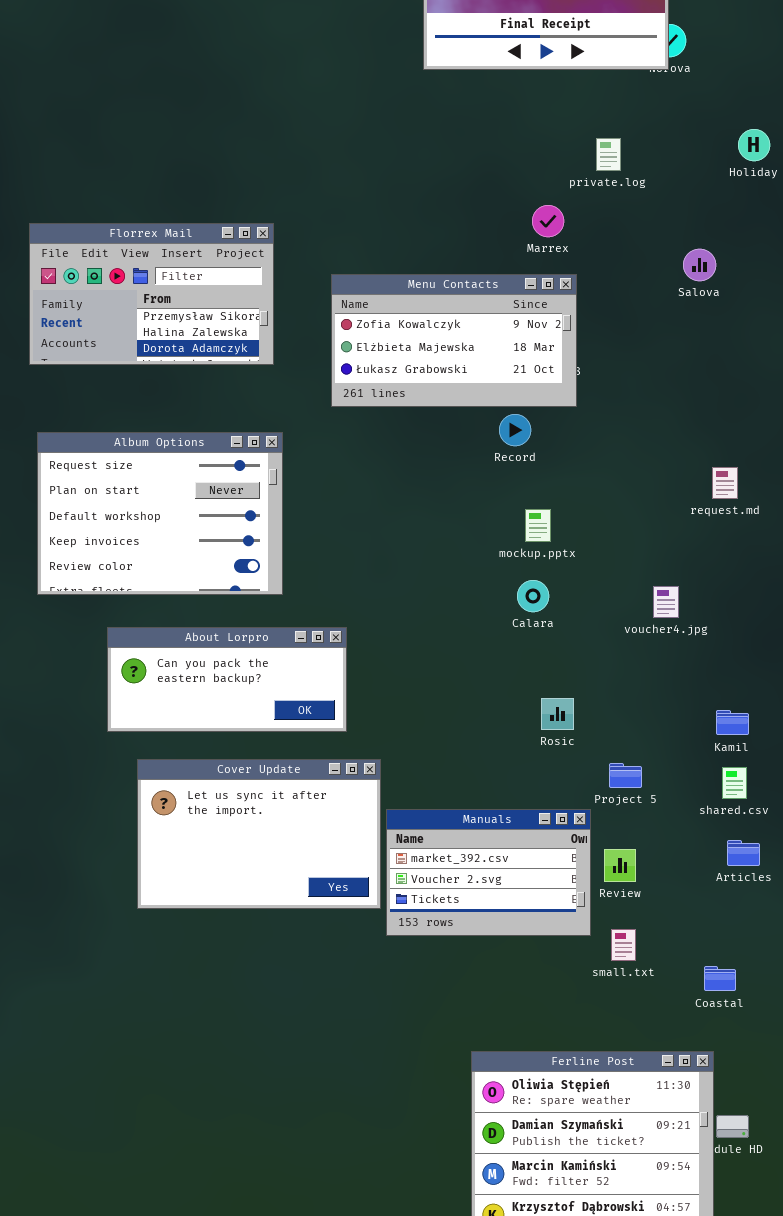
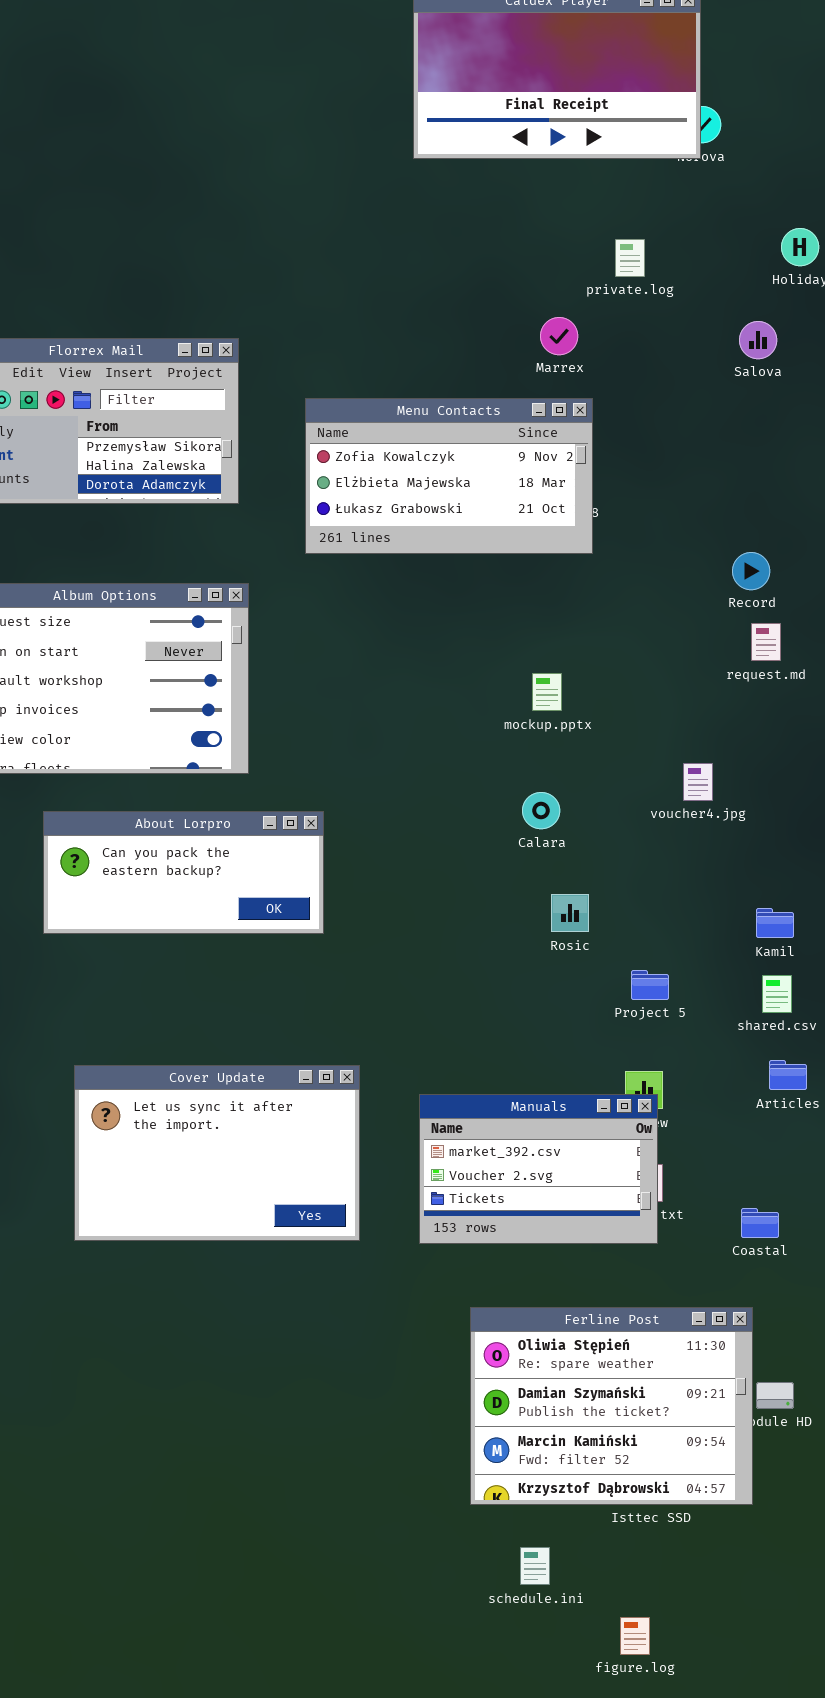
Salova: [683,249,716,281] -> [739,321,777,359], moved
Record: [499,414,531,446] -> [732,552,770,590], moved
Calara: [517,580,549,612] -> [522,792,560,829], moved
Cover Update: [137,759,381,909] -> [74,1065,360,1241], moved
Manuals: [386,809,591,936] -> [419,1094,658,1244], moved

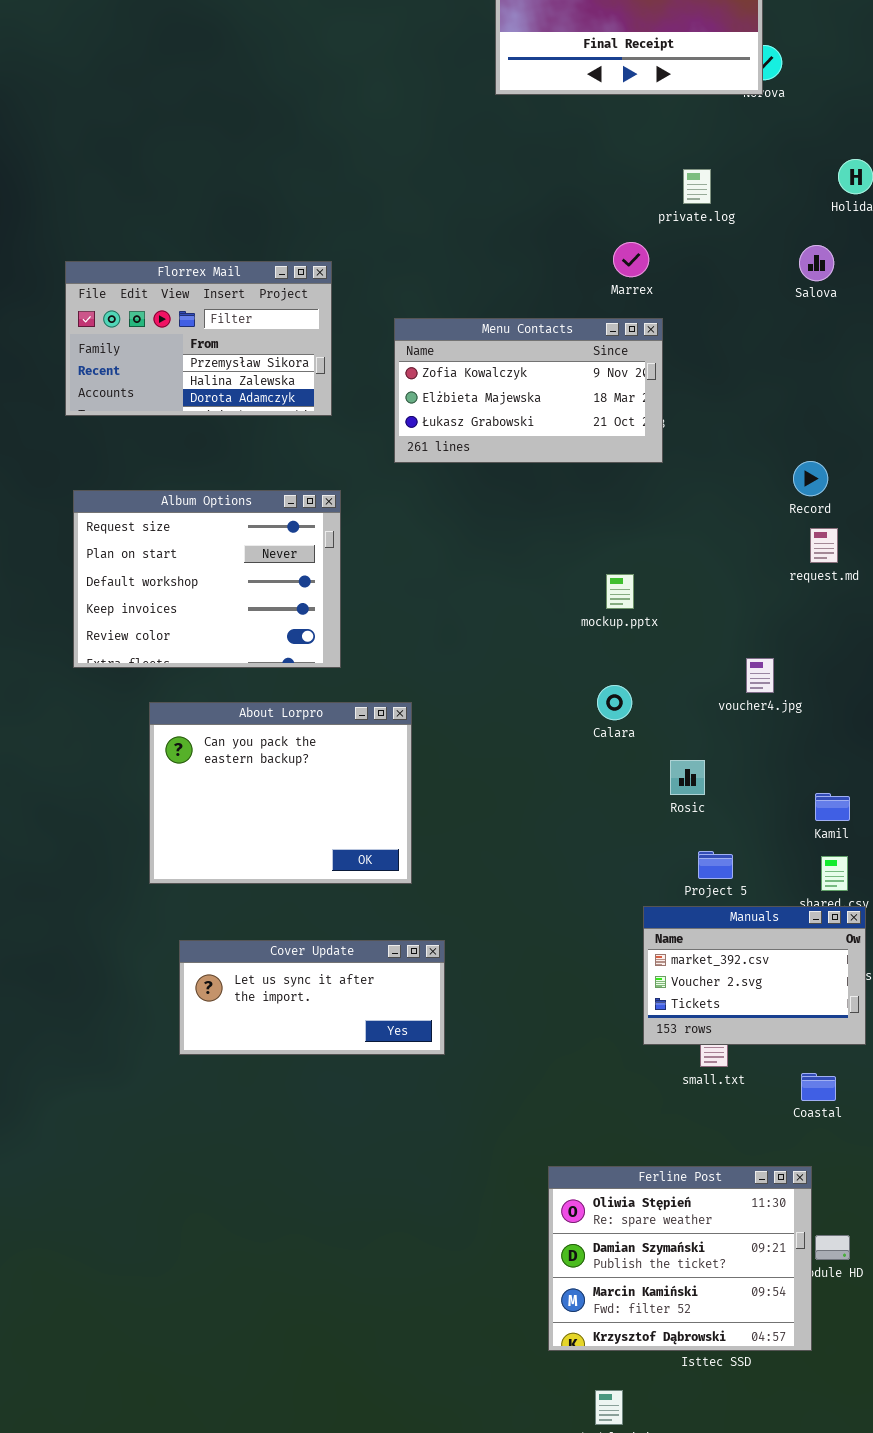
About Lorpro: [43,811,324,934] -> [149,702,412,884], resized
Rosic: [551,894,589,932] -> [670,760,705,795], moved
Cover Update: [74,1065,360,1241] -> [179,940,445,1055], resized
Manuals: [419,1094,658,1244] -> [643,906,866,1045], moved

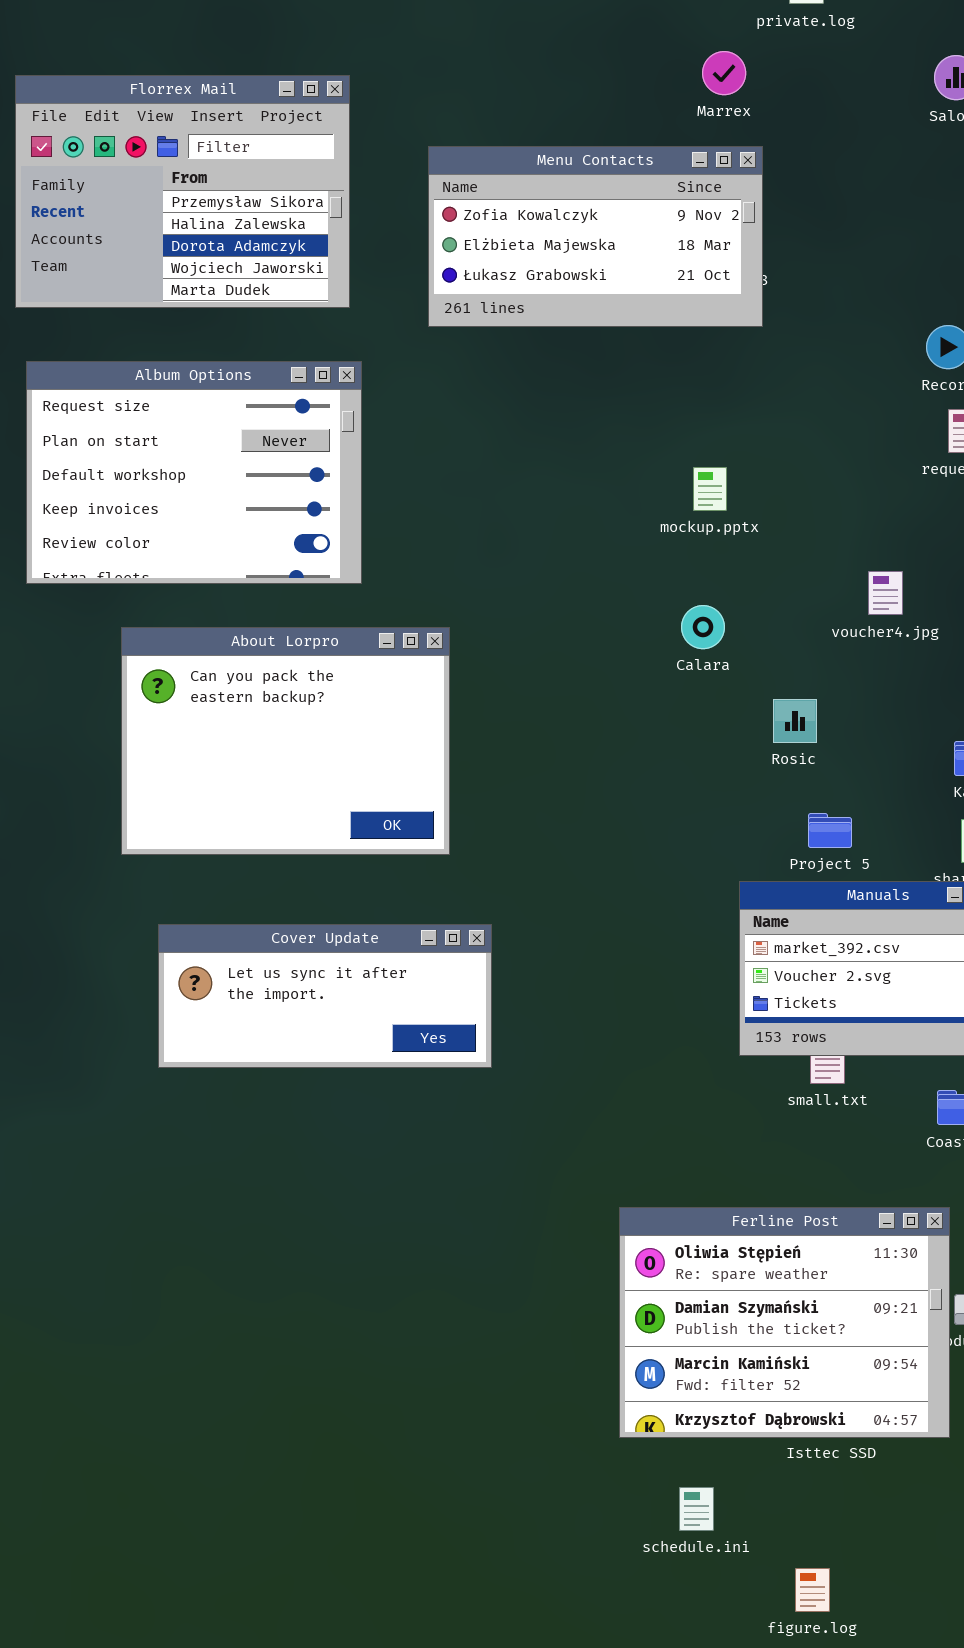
Florrex Mail: [65,261,332,416] -> [15,75,350,308], resized

